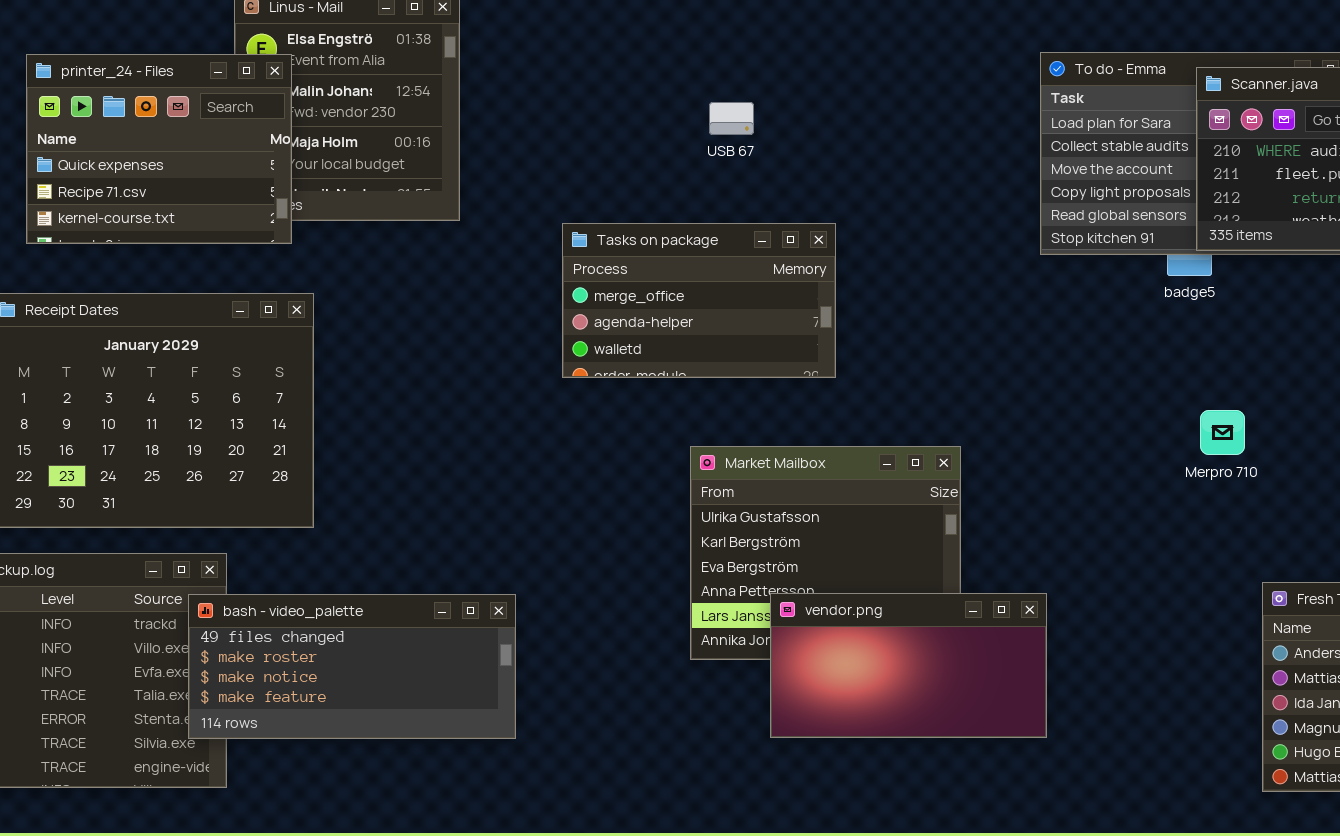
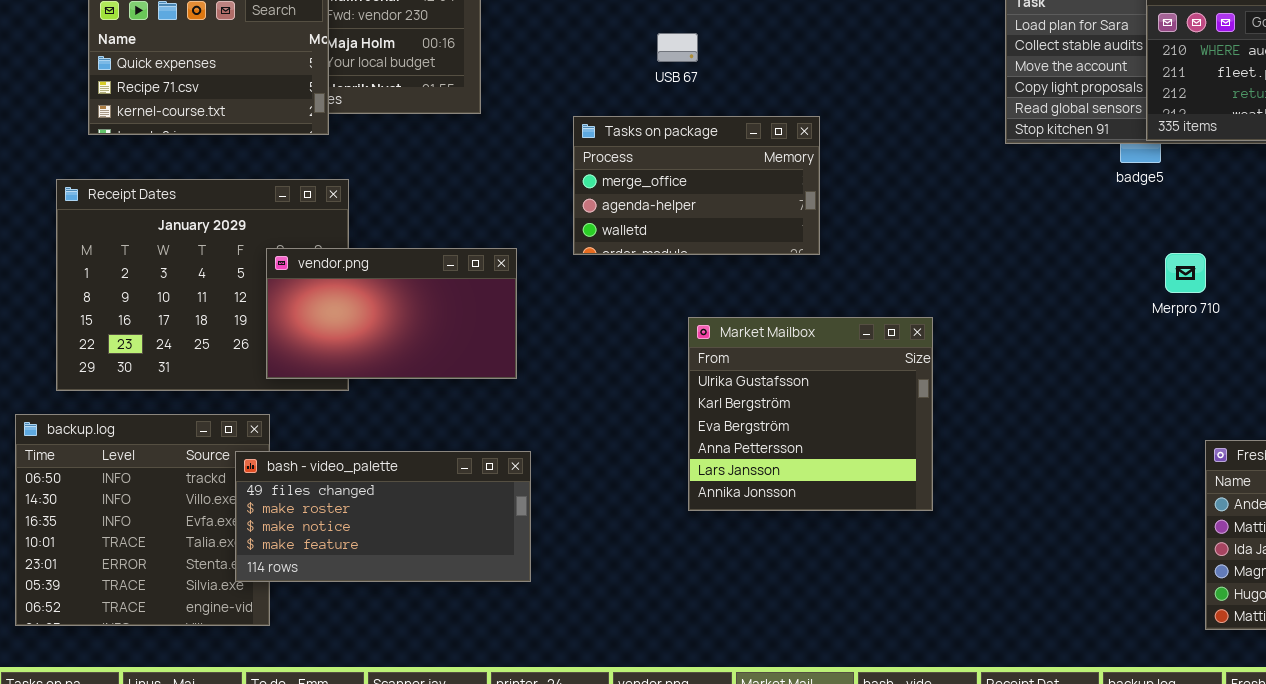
USB 67: [709,102,754,135] -> [657,33,698,62], moved
Merpro 710: [1200,410,1245,455] -> [1165,253,1206,293], moved
vendor.png: [770,593,1047,738] -> [266,248,517,379], moved

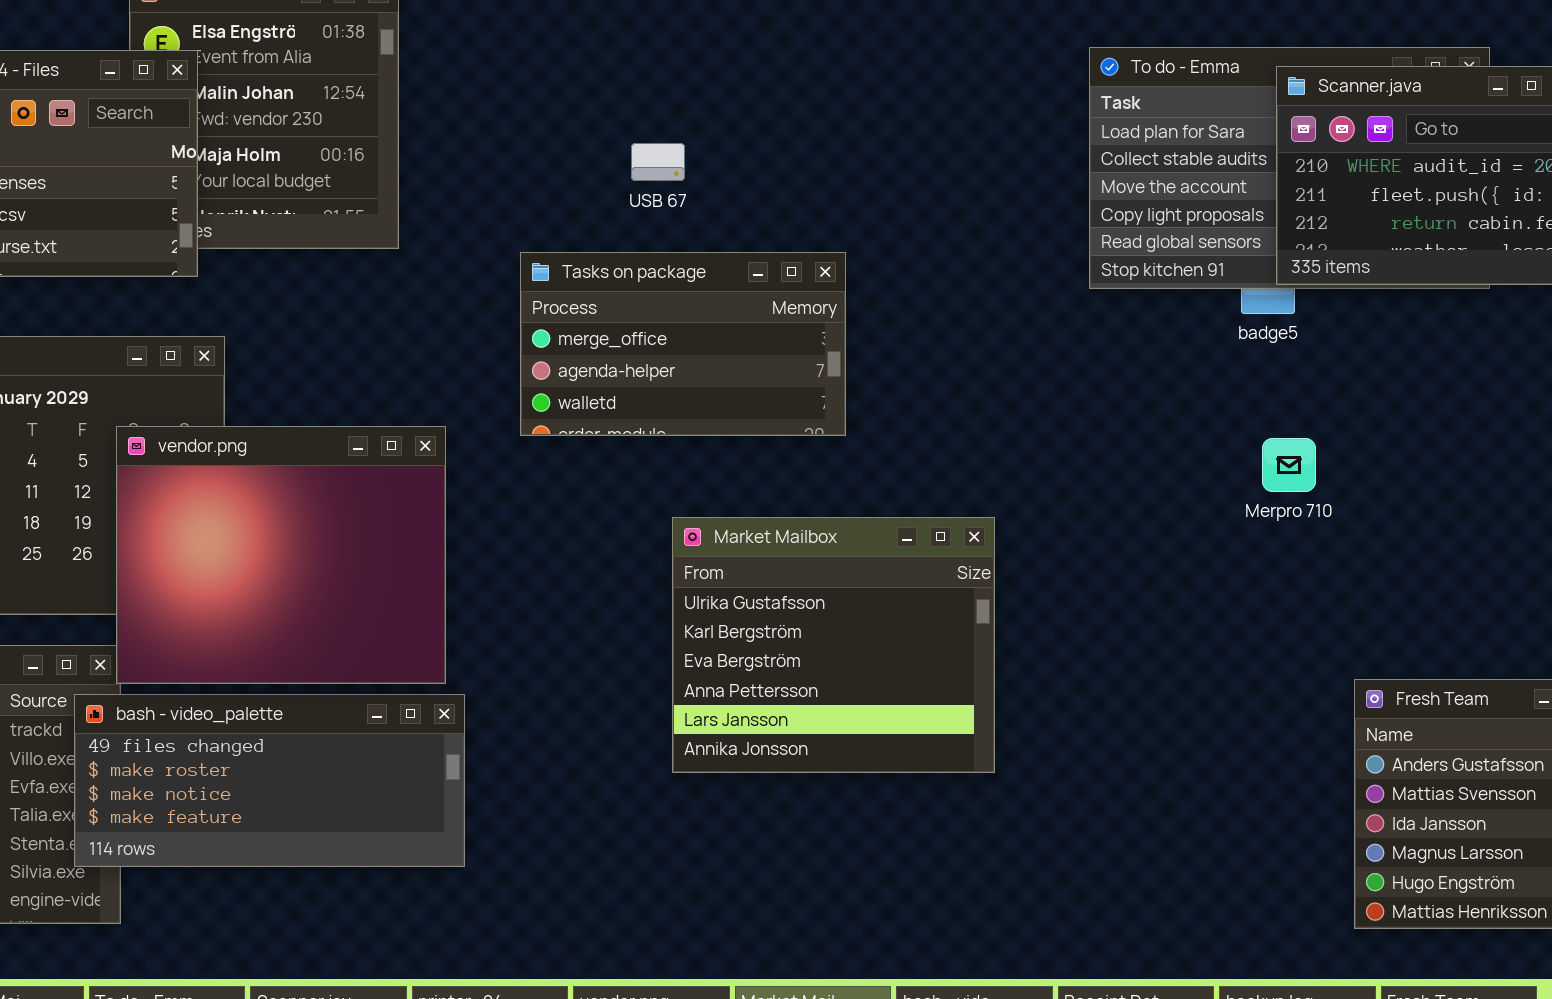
vendor.png: [266,248,517,379] -> [116,426,446,684], resized
Merpro 710: [1165,253,1206,293] -> [1262,438,1316,492], moved

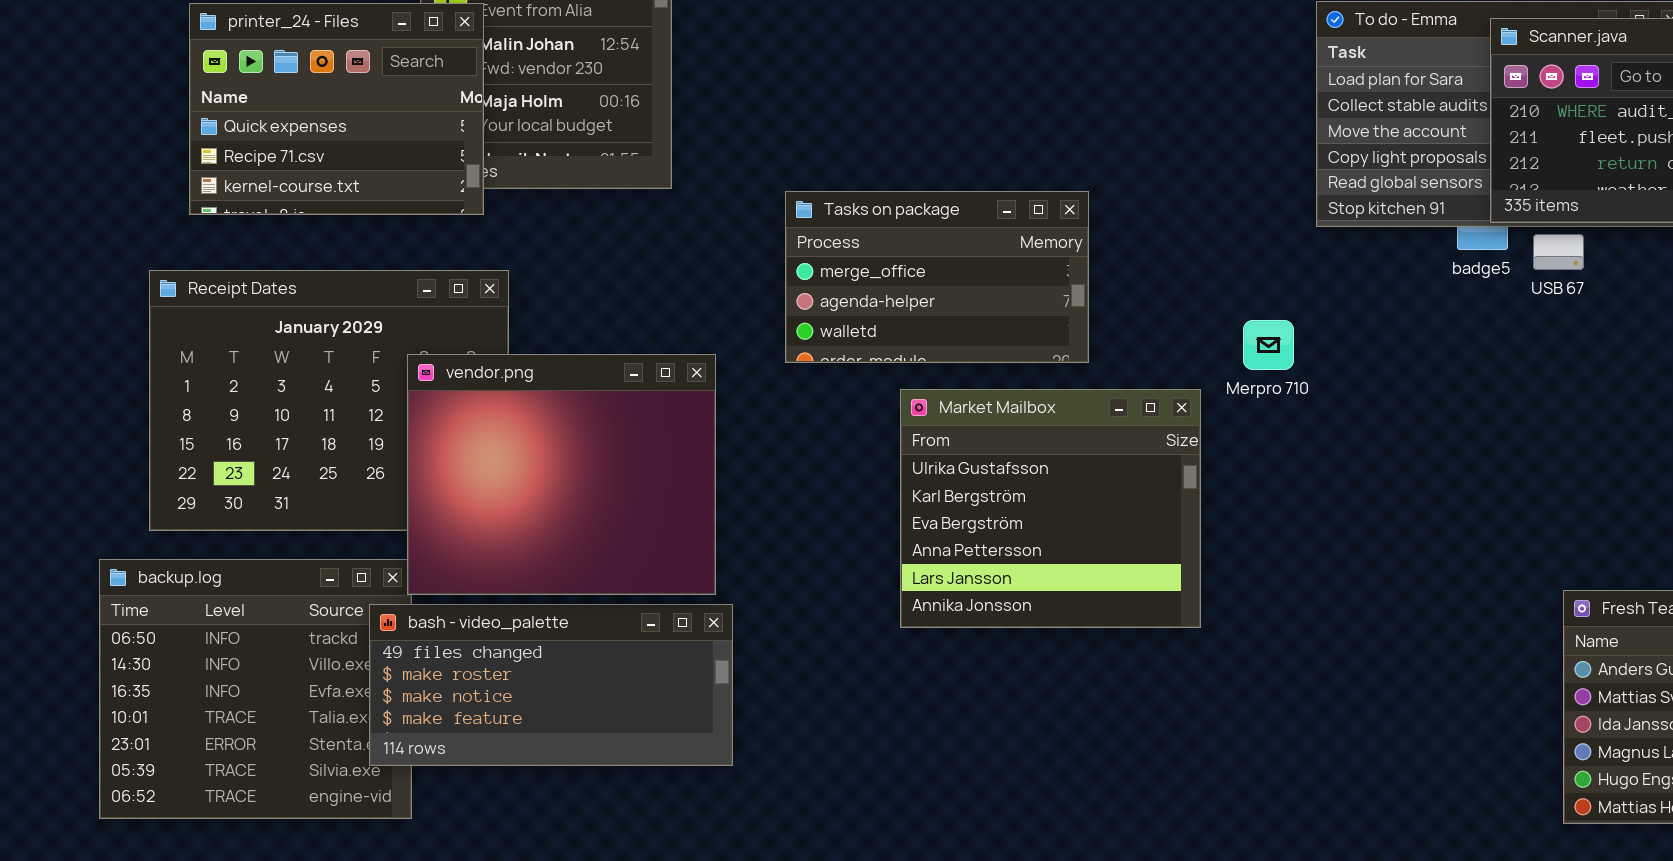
USB 67: [631,143,685,181] -> [1533,234,1584,270], moved
Merpro 710: [1262,438,1316,492] -> [1243,320,1294,370], moved
Market Mailbox: [672,517,995,773] -> [900,389,1201,628], moved

